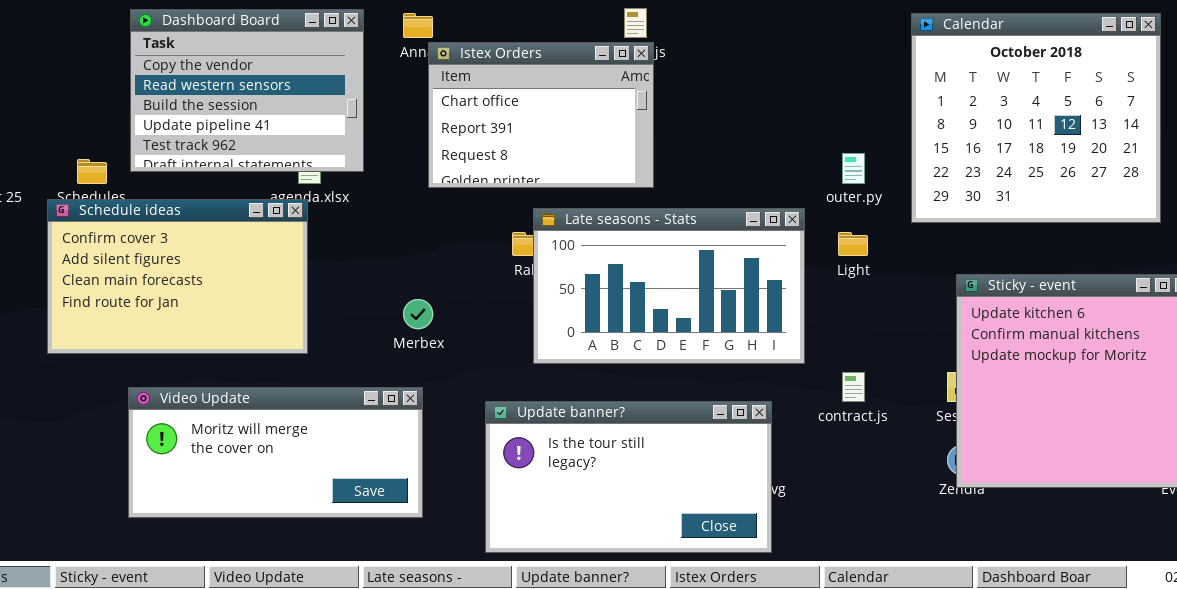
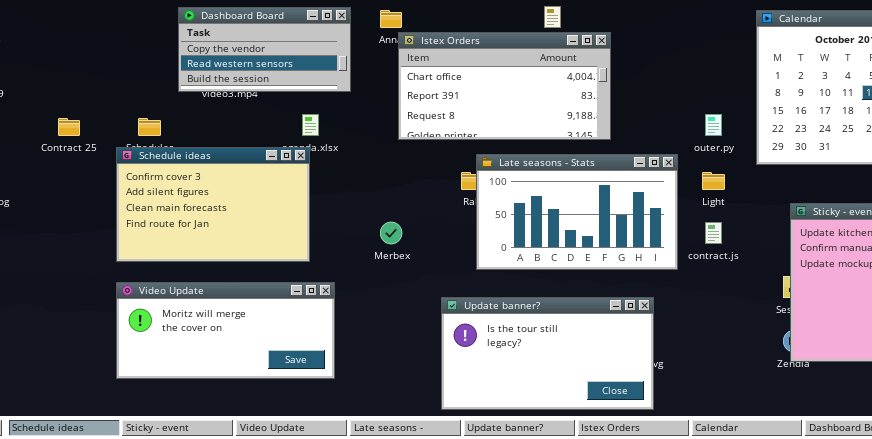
Dashboard Board: [130,9,364,172] -> [178,7,351,92], resized
Istex Orders: [428,42,654,188] -> [398,32,611,140], resized
contract.js: [842,372,865,402] -> [705,222,722,244], moved
Video Update: [128,387,423,518] -> [116,282,335,379], moved

